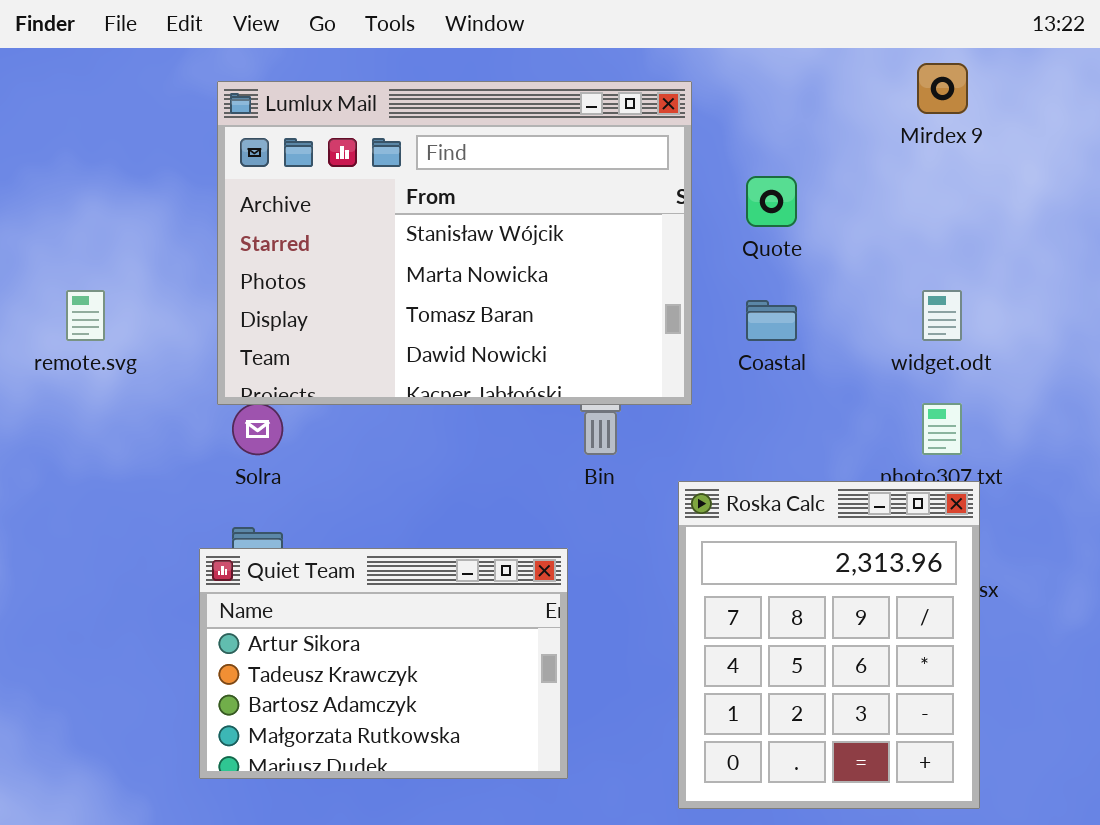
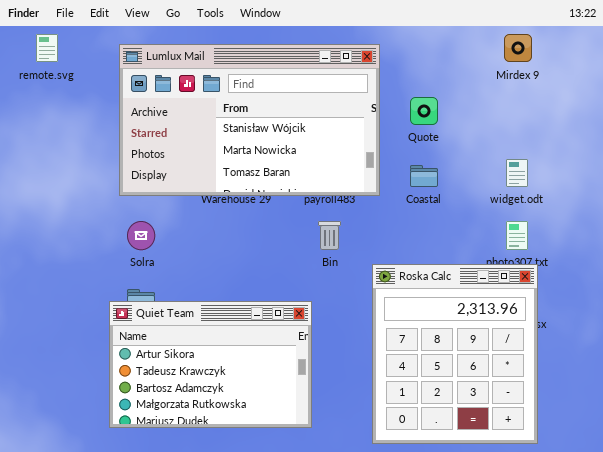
Lumlux Mail: [217,81,692,405] -> [119,44,380,196], resized
remote.svg: [66,290,105,341] -> [36,34,58,62], moved

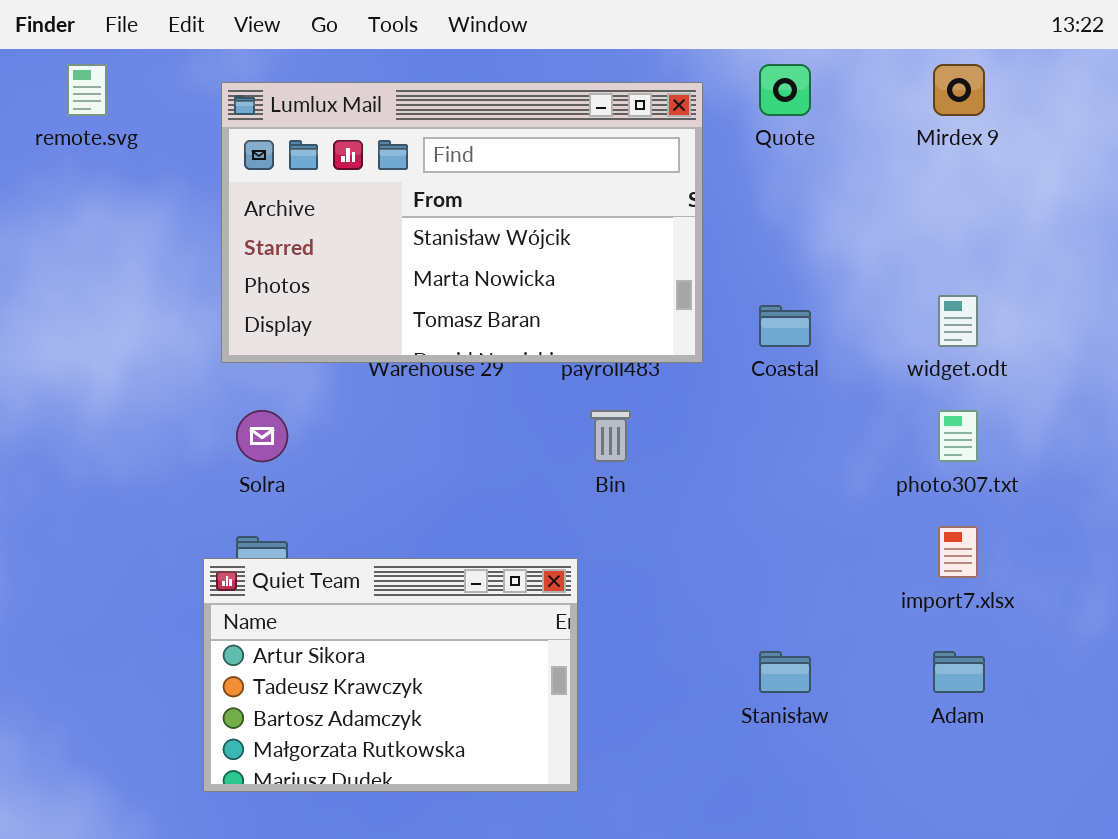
Quote: [410,97,438,125] -> [759,64,811,116], moved
Roska Calc: [372,264,538,444] -> none, closed

